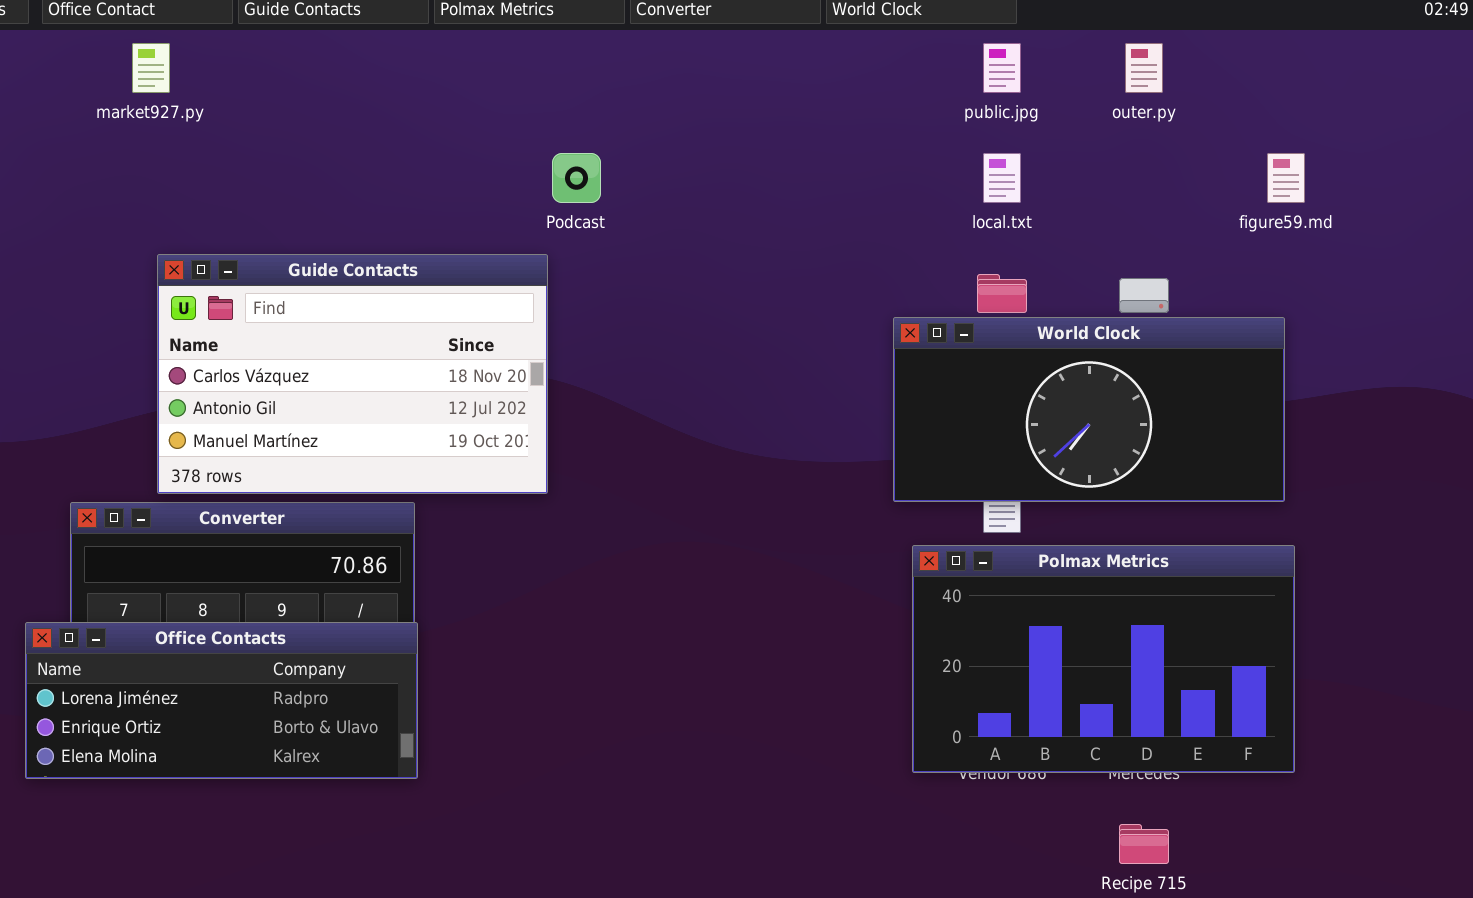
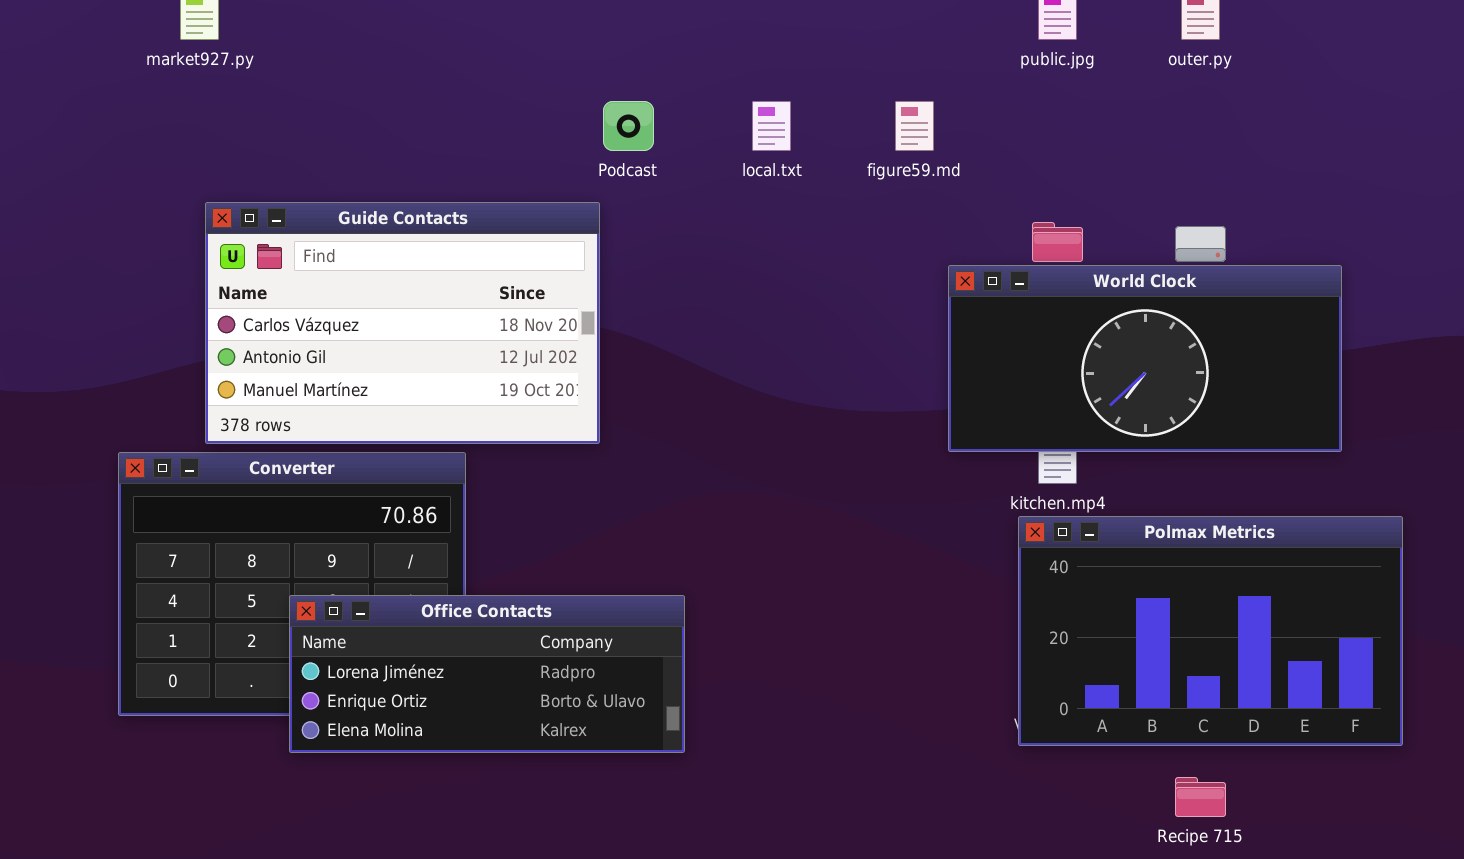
local.txt: [983,153,1021,203] -> [752,101,791,151], moved
figure59.md: [1267,153,1305,203] -> [895,101,934,151], moved
Polmax Metrics: [912,545,1295,773] -> [1018,516,1403,746], moved
Office Contacts: [25,622,418,779] -> [289,595,685,753], moved

